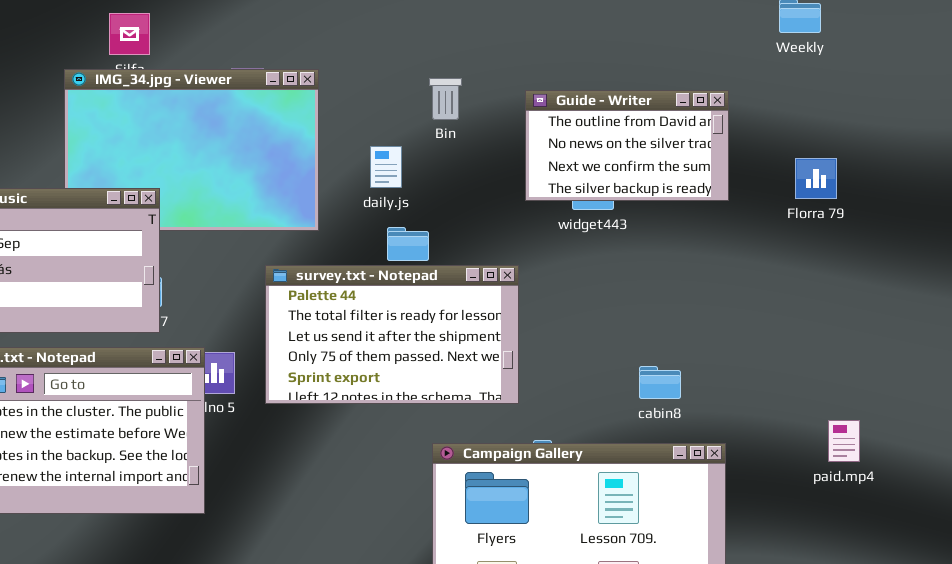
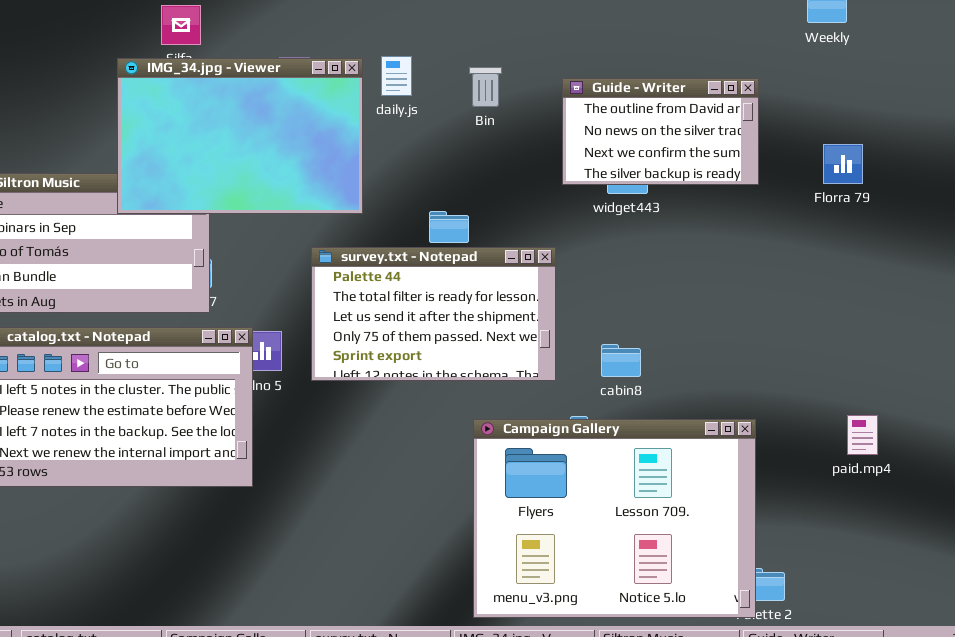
IMG_34.jpg - Viewer: [64,69,319,231] -> [117,58,363,214], raised
daily.js: [370,146,402,188] -> [381,56,412,96], moved
cabin8: [639,366,681,399] -> [601,344,641,377], moved
paid.mp4: [828,420,860,462] -> [847,415,878,455], moved

